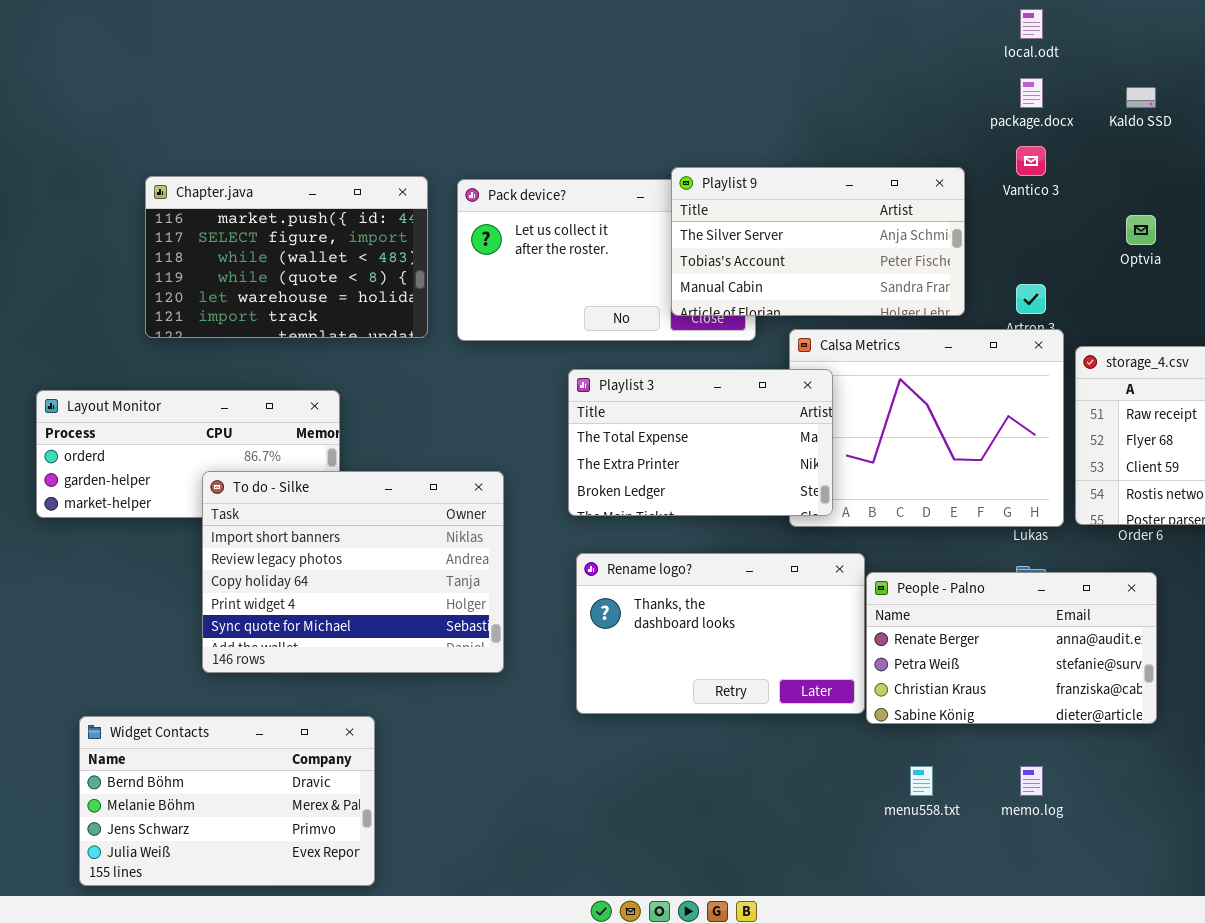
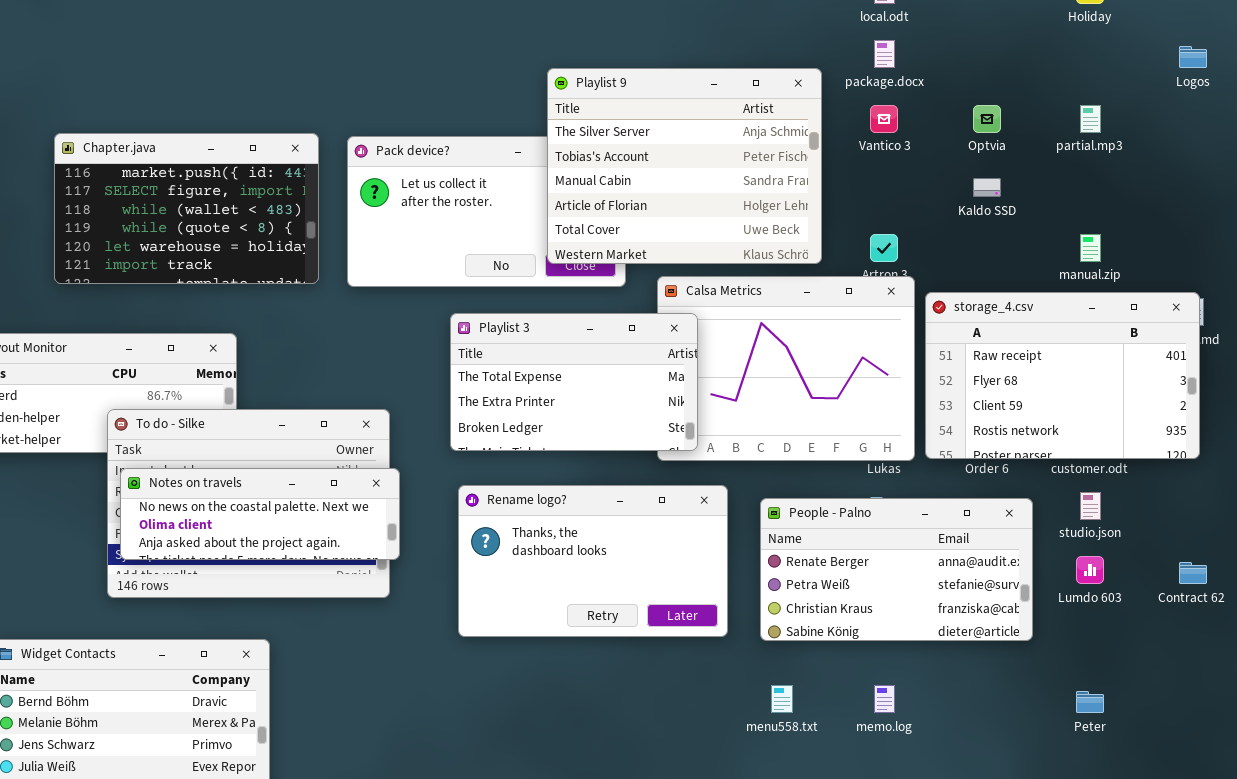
Kaldo SSD: [1126,87,1156,108] -> [973,178,1001,197], moved
Playlist 9: [671,167,965,316] -> [547,68,822,264], resized
Optvia: [1126,215,1156,245] -> [973,105,1001,133], moved
Notes on travels: none -> [120,468,400,560], opened
People - Palno: [866,572,1157,724] -> [760,498,1033,641], moved

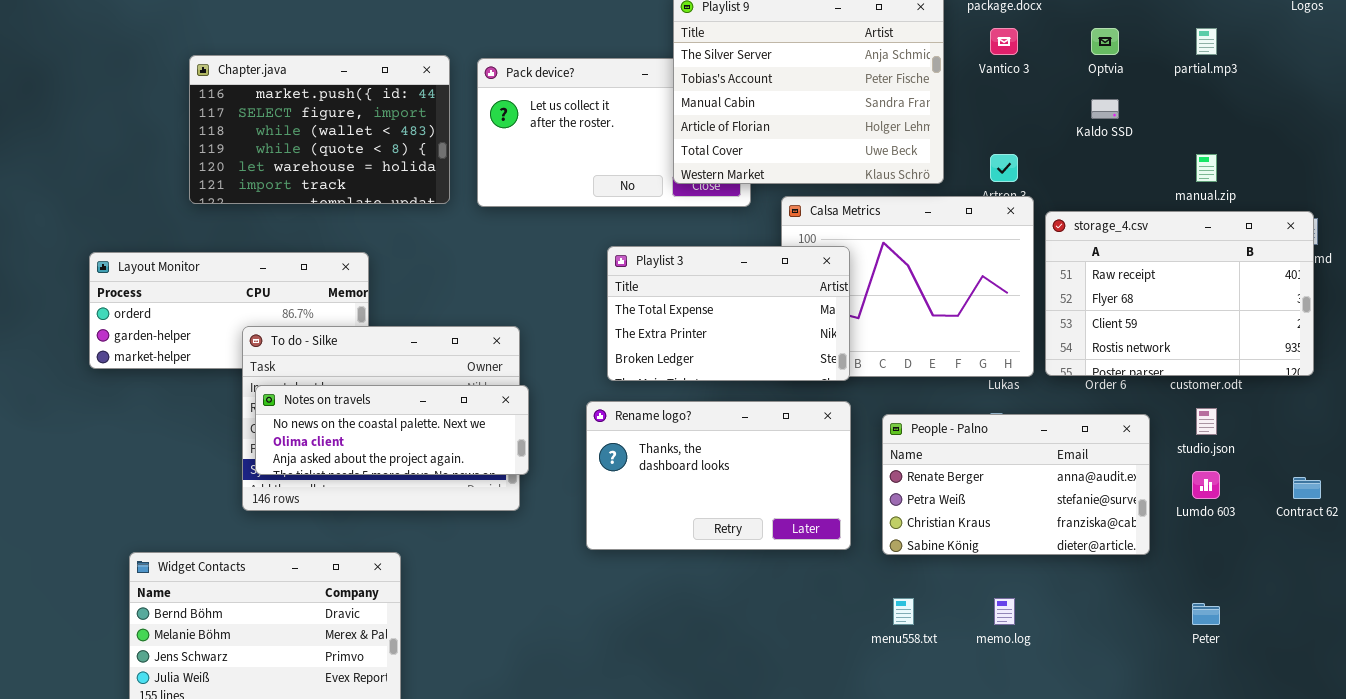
Playlist 3: [450,313,698,451] -> [607,246,850,381], moved

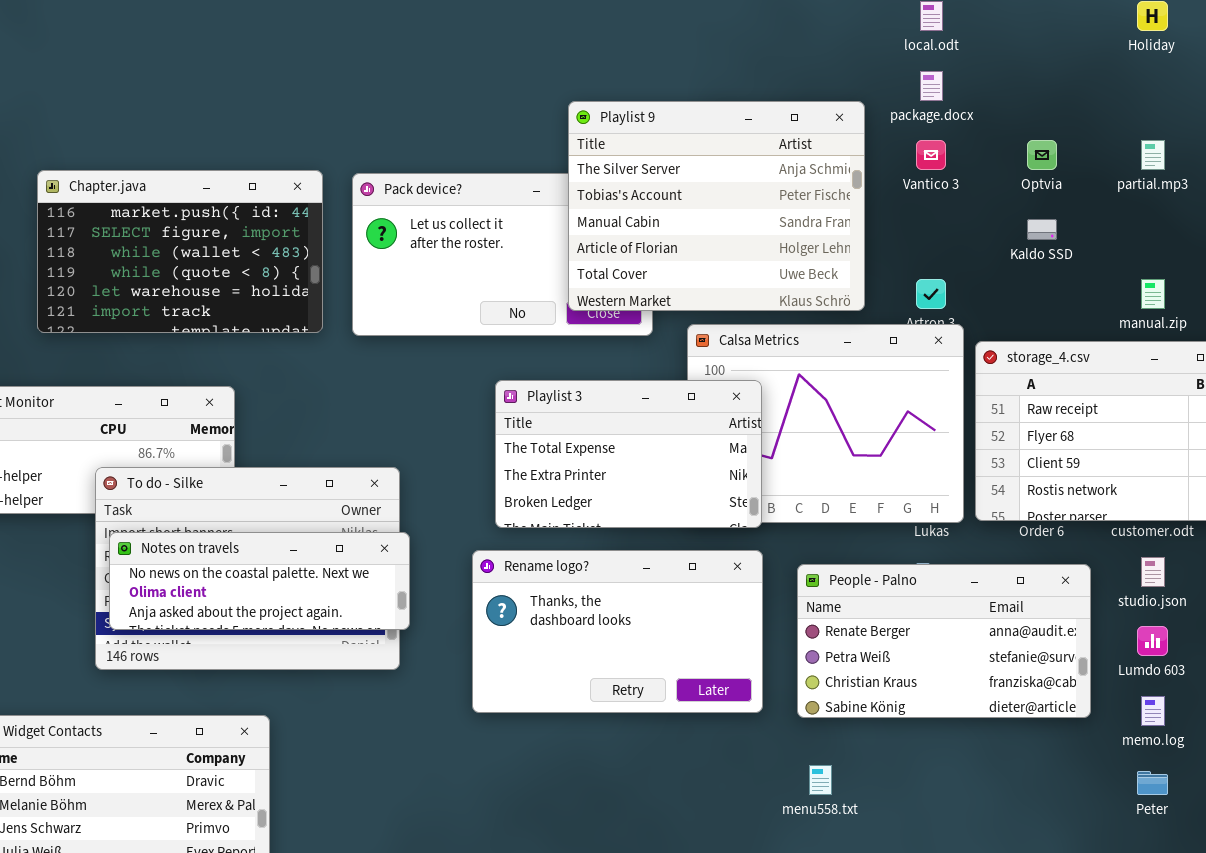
memo.log: [994,598,1015,625] -> [1141,696,1165,726], moved

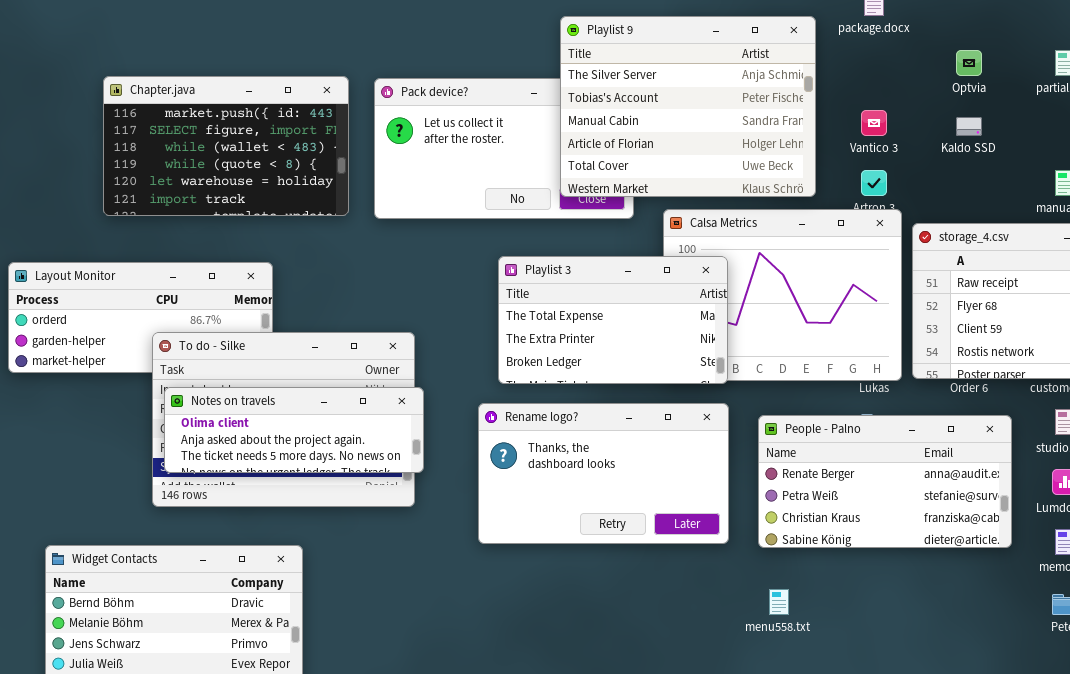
Vantico 3: [916,140,946,170] -> [861,110,887,136], moved
Notes on travels: [109,532,410,630] -> [164,387,424,473], scrolled down 1 row

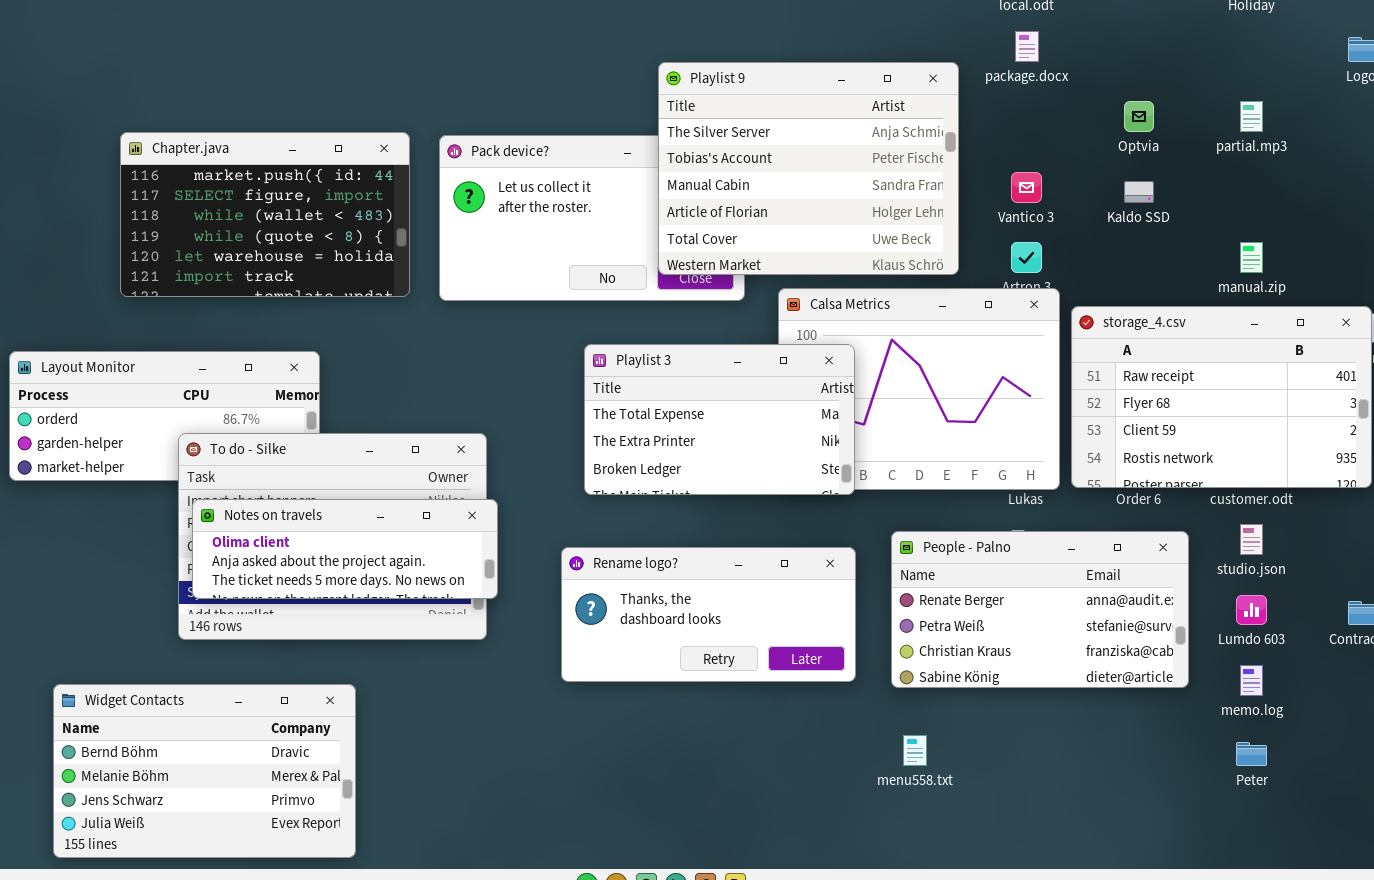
Rename logo?: [478,403,729,544] -> [561,547,856,682], resized

